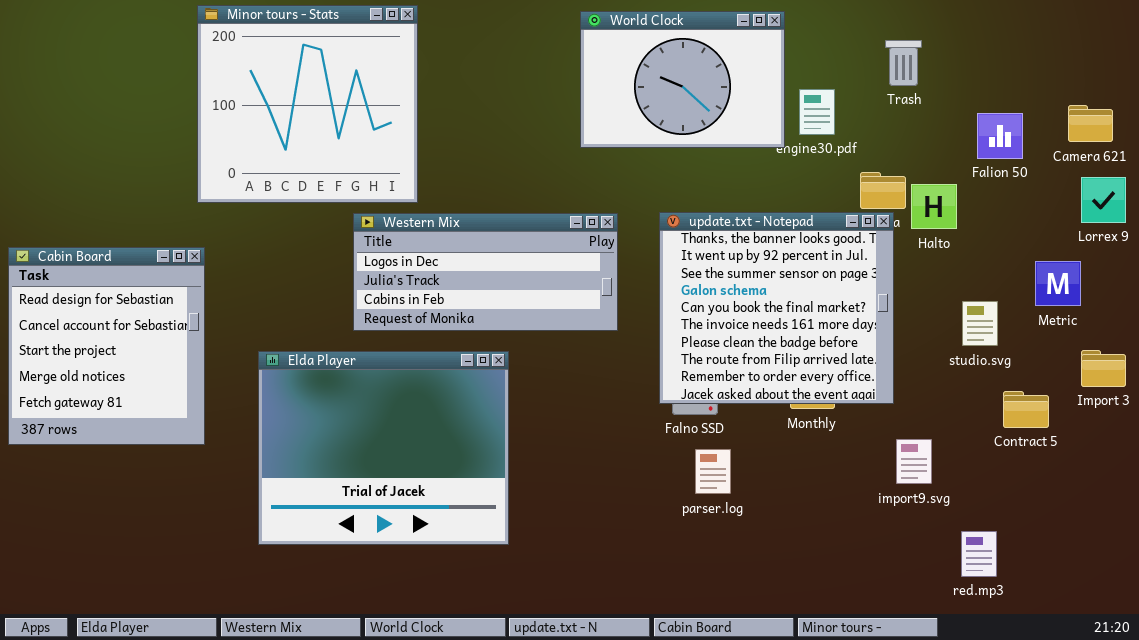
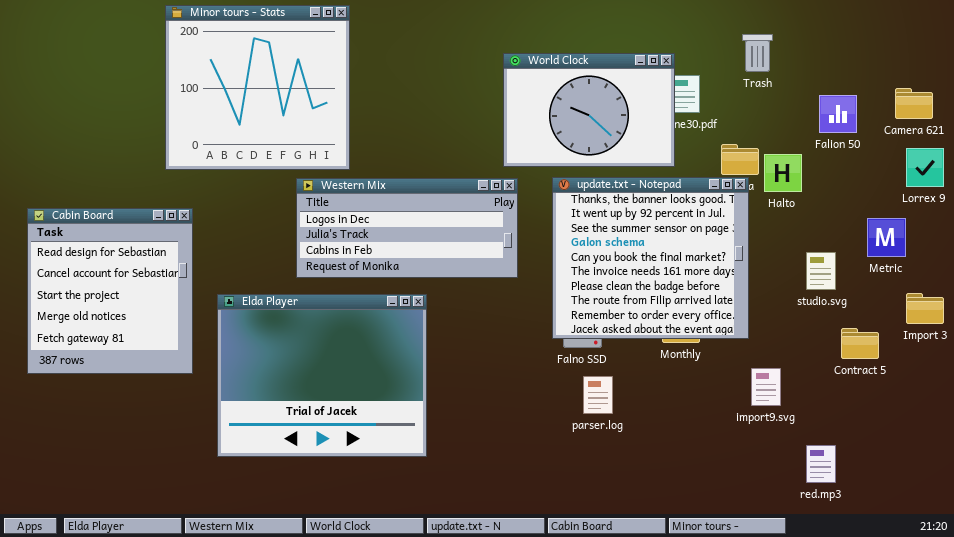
World Clock: [580,11,785,148] -> [503,53,675,167], moved
Cabin Board: [8,247,205,445] -> [27,208,193,374], moved

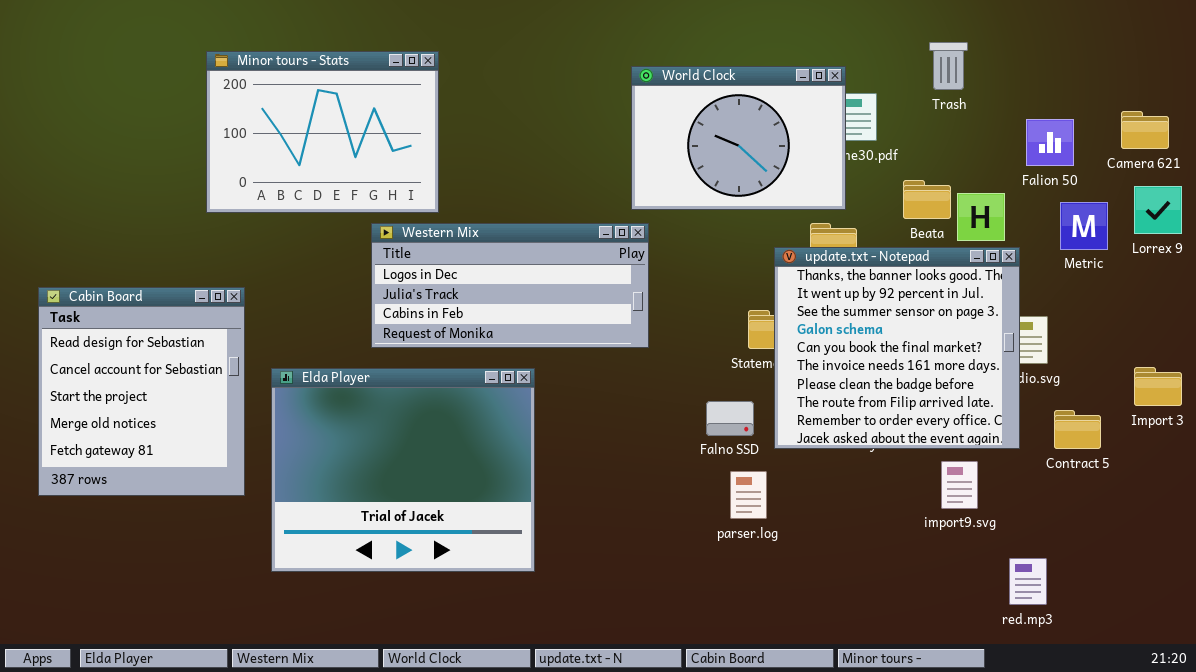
Minor tours - Stats: [165,5,350,170] -> [206,51,439,213], resized
update.txt - Notepad: [552,177,749,339] -> [774,247,1020,449], moved
Cabin Board: [27,208,193,374] -> [38,287,245,496], moved
Metric: [867,218,906,257] -> [1060,202,1108,250], moved

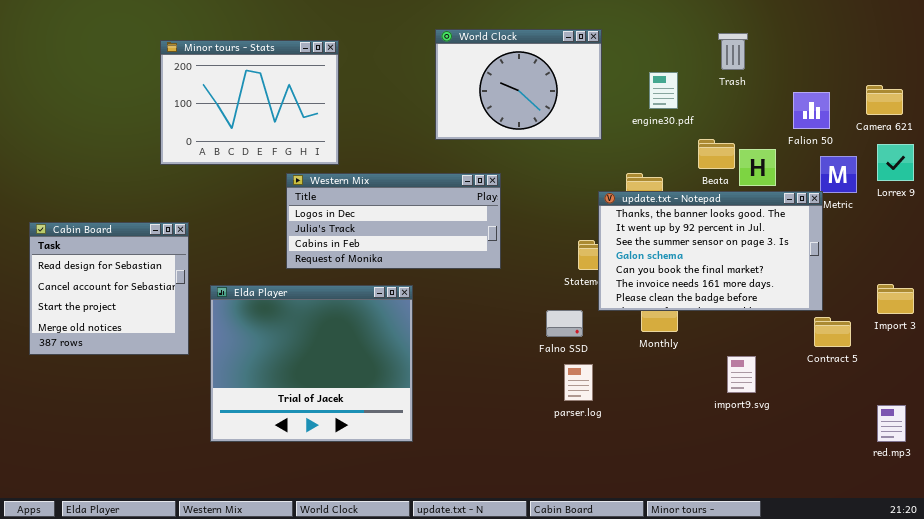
World Clock: [631,66,846,210] -> [435,29,602,140], moved
update.txt - Notepad: [774,247,1020,449] -> [598,191,823,311], resized
Cabin Board: [38,287,245,496] -> [29,222,189,355], resized
red.mp3: [1009,558,1047,605] -> [877,405,906,442], moved

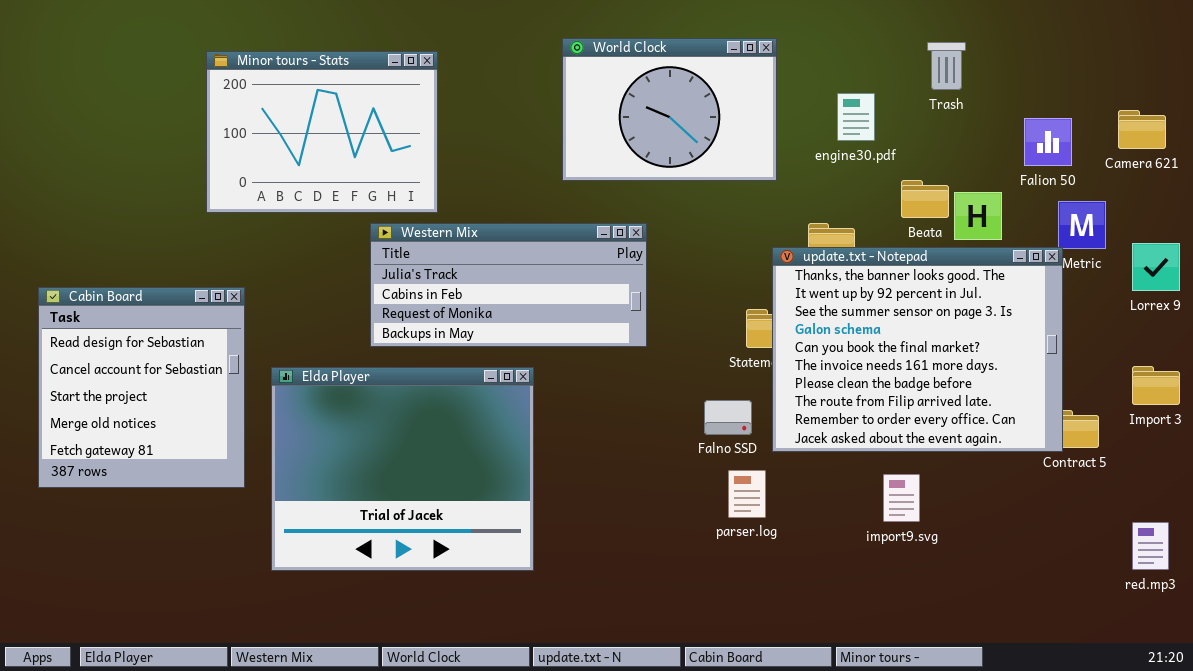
Lorrex 9: [877,144,914,181] -> [1132,243,1180,291], moved
Western Mix: [286,173,501,269] -> [370,223,647,347], scrolled down 1 row
update.txt - Notepad: [598,191,823,311] -> [772,247,1063,452], resized
Cabin Board: [29,222,189,355] -> [38,287,245,488], resized
import9.svg: [727,356,756,393] -> [883,474,920,522], moved

